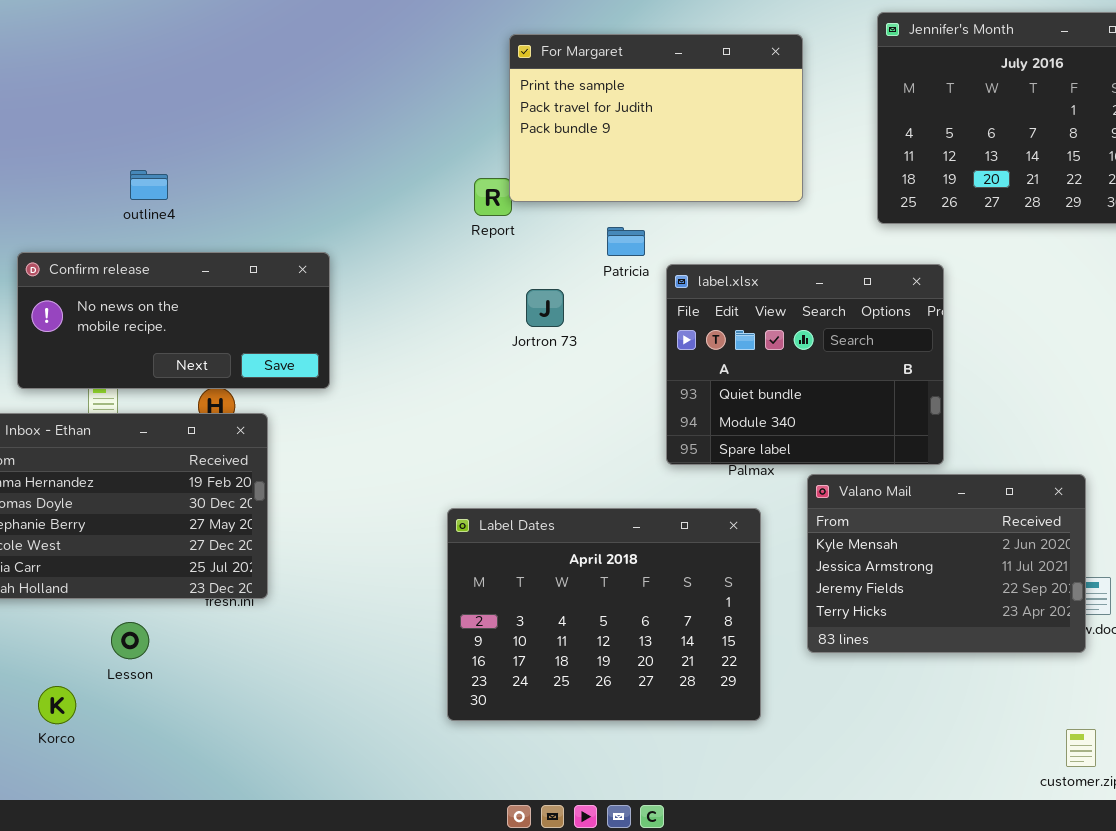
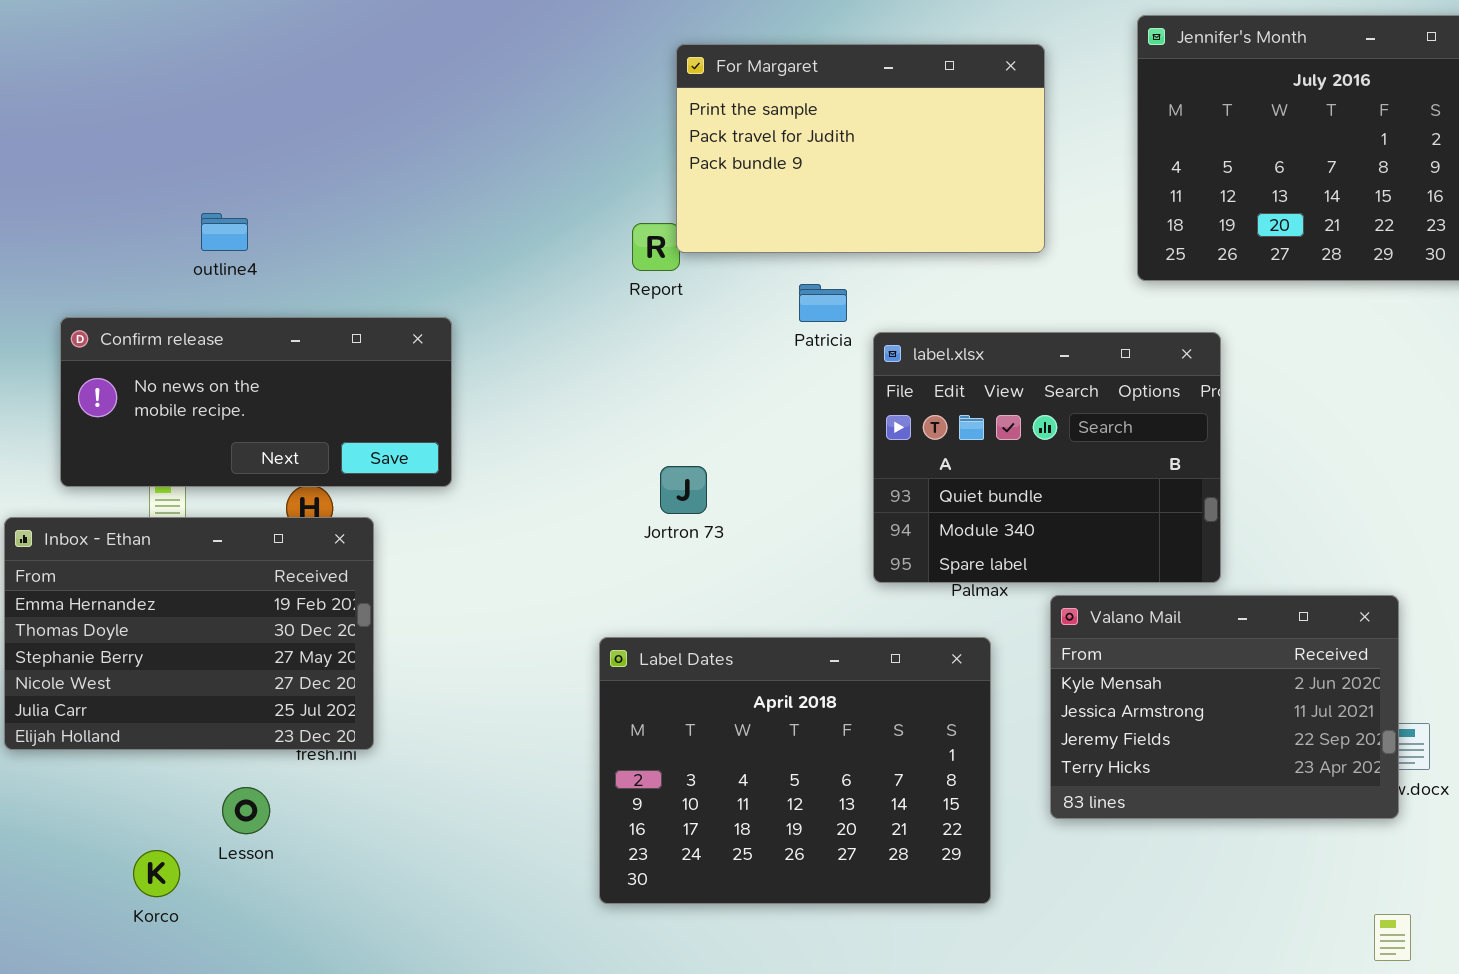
Jortron 73: [526,289,564,327] -> [660,466,707,514], moved
Lesson: [111,622,149,659] -> [222,787,270,834], moved
Korco: [38,686,76,724] -> [133,850,180,897], moved

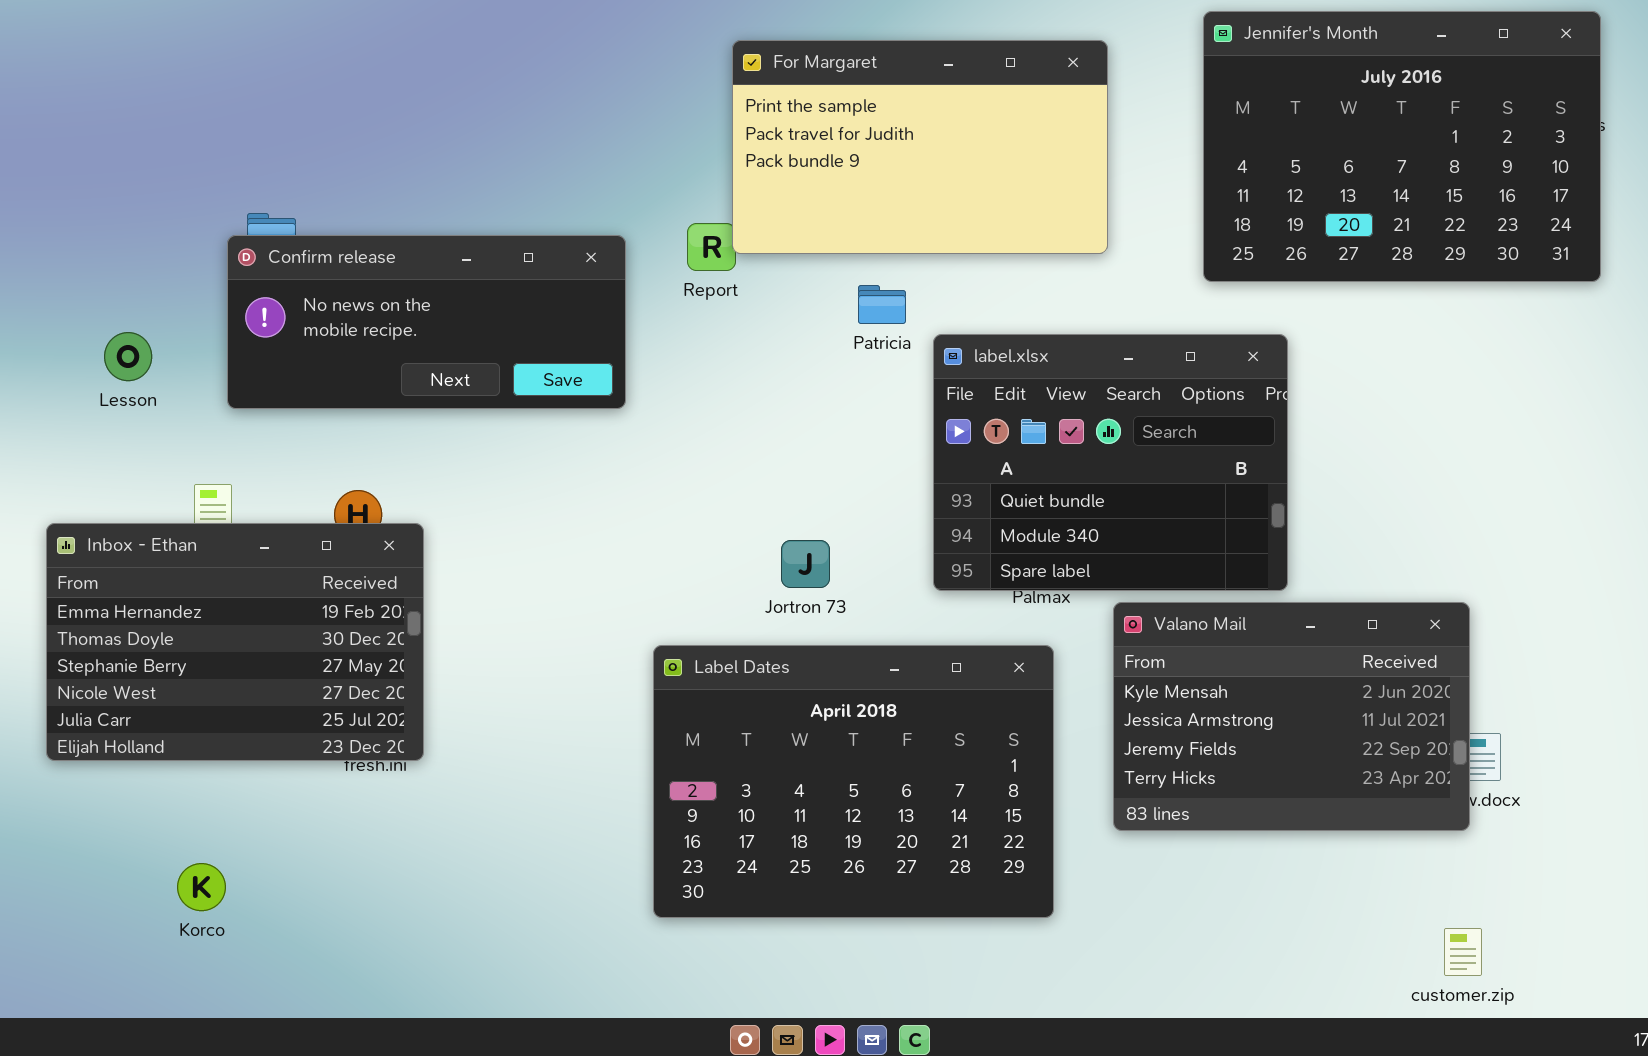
Confirm release: [60,317,452,487] -> [227,235,626,409], moved
Jortron 73: [660,466,707,514] -> [781,540,830,588], moved
Lesson: [222,787,270,834] -> [104,332,152,381], moved

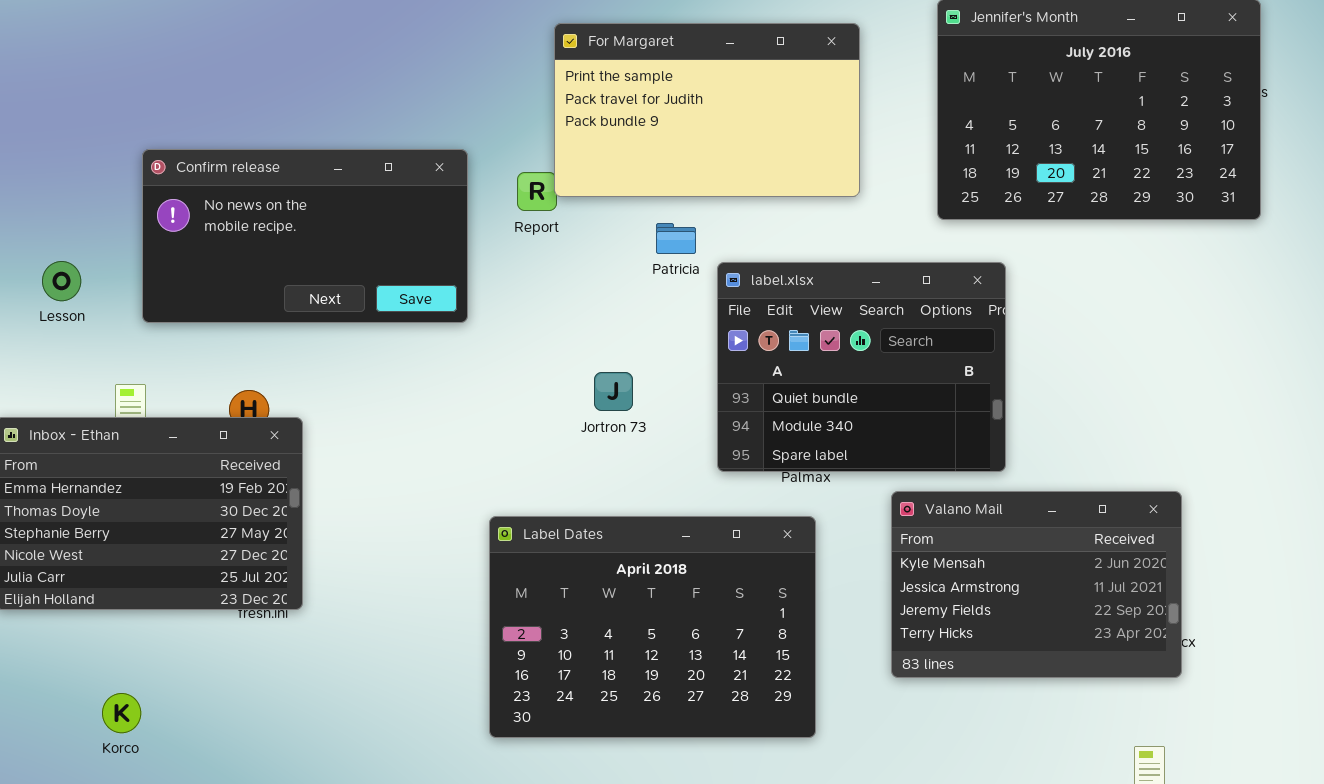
Confirm release: [227,235,626,409] -> [142,149,468,323], resized
Jortron 73: [781,540,830,588] -> [594,372,633,411], moved
Valano Mail: [1113,602,1470,831] -> [891,491,1182,678], moved

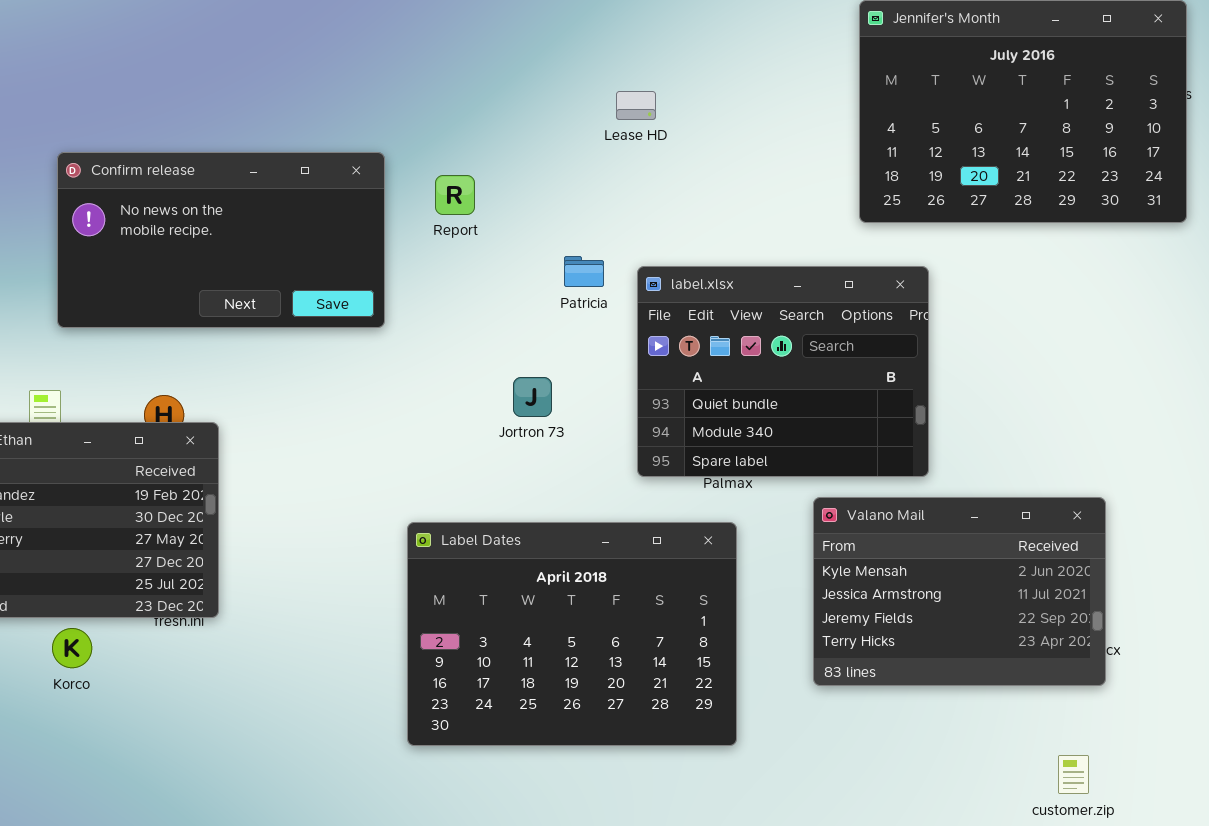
For Margaret: [554,23,860,197] -> none, closed
Patricia: [656,223,696,254] -> [564,256,604,287], moved
Korco: [102,693,141,733] -> [52,628,92,668], moved

